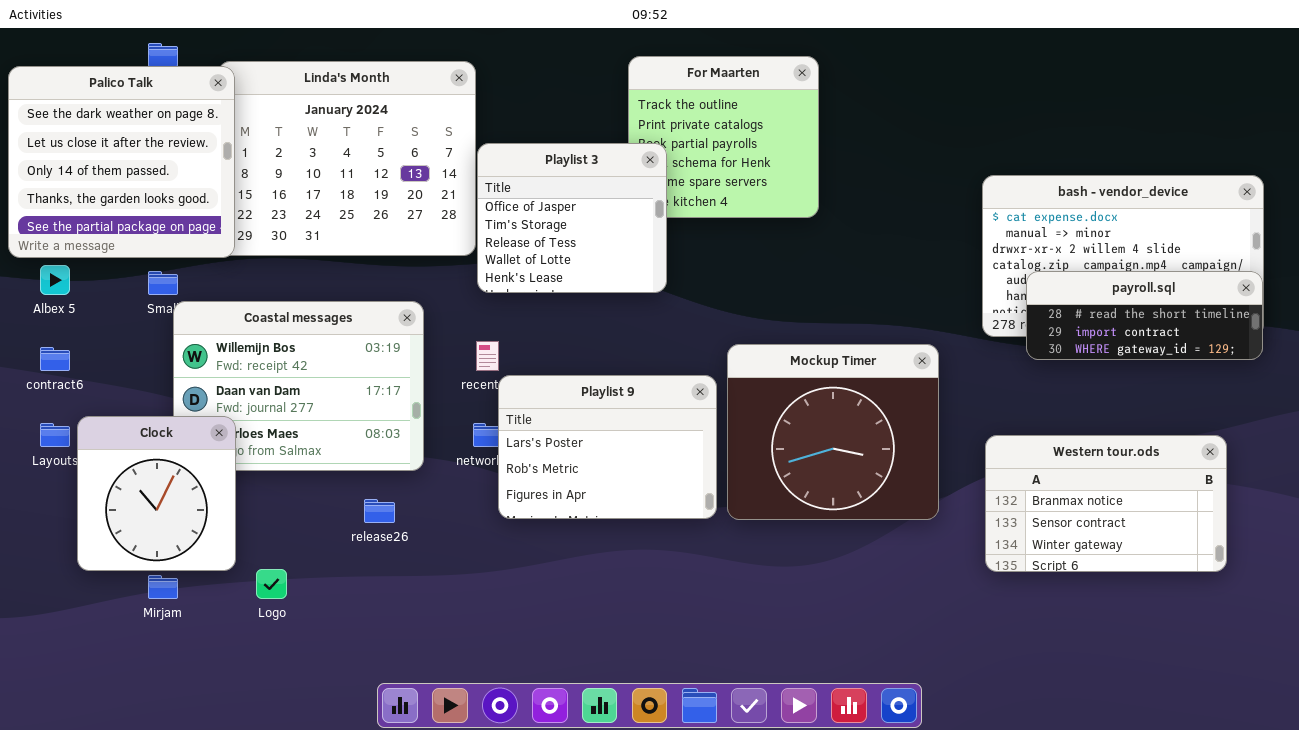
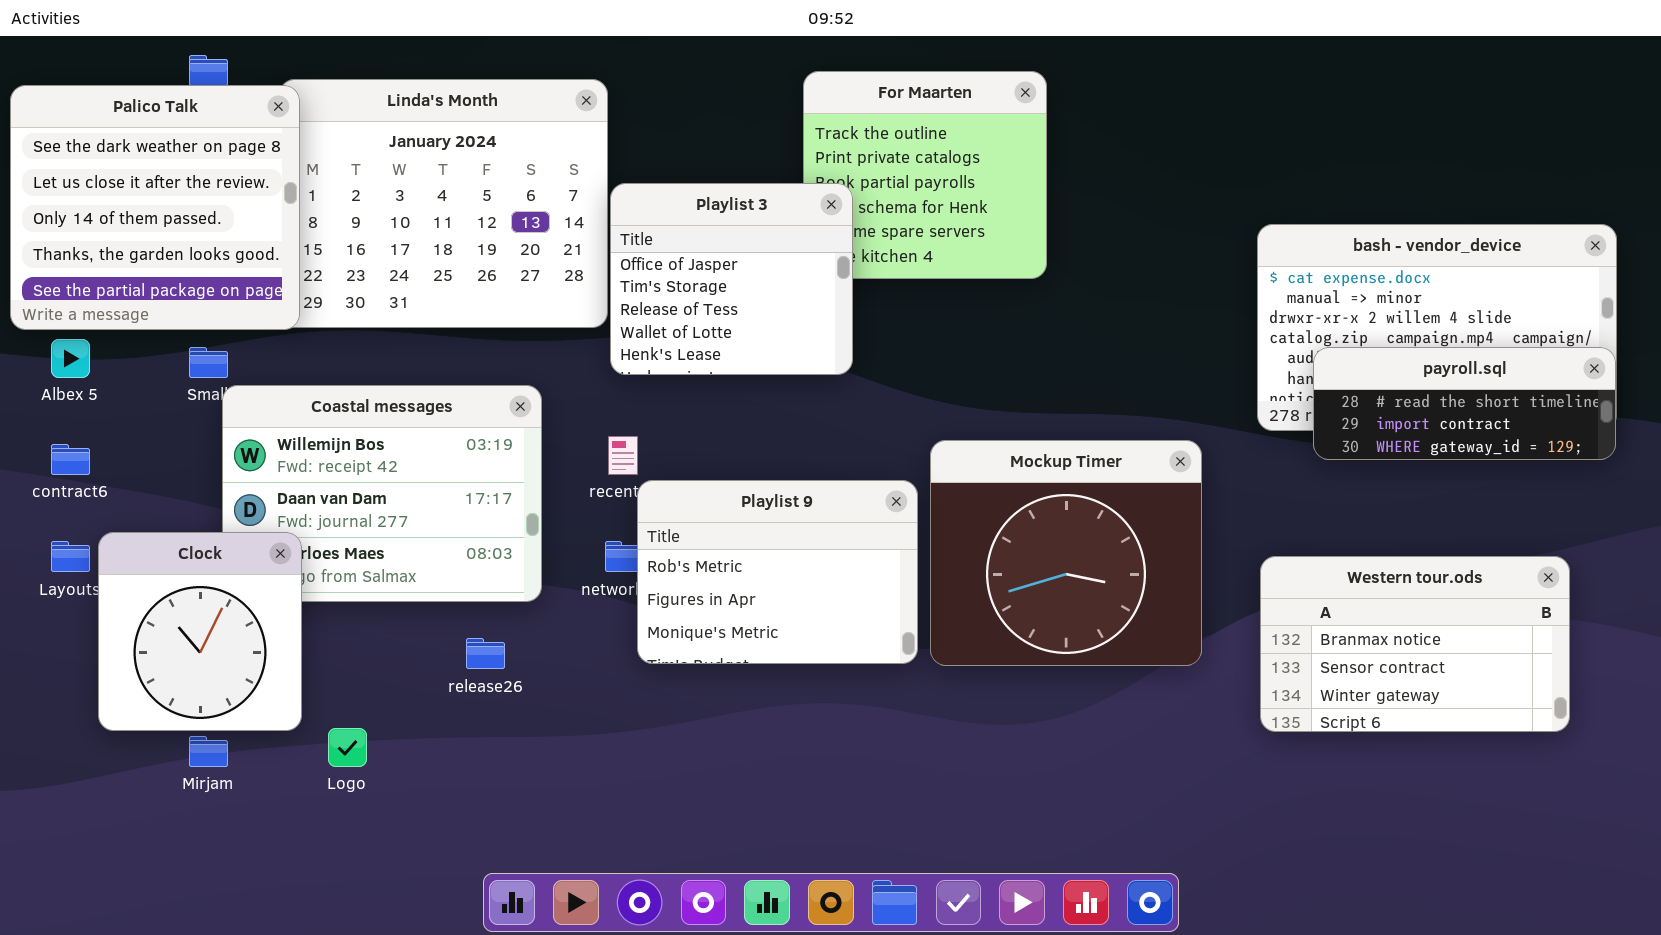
Playlist 9: [498,375,717,519] -> [637,480,918,664], scrolled down 1 row

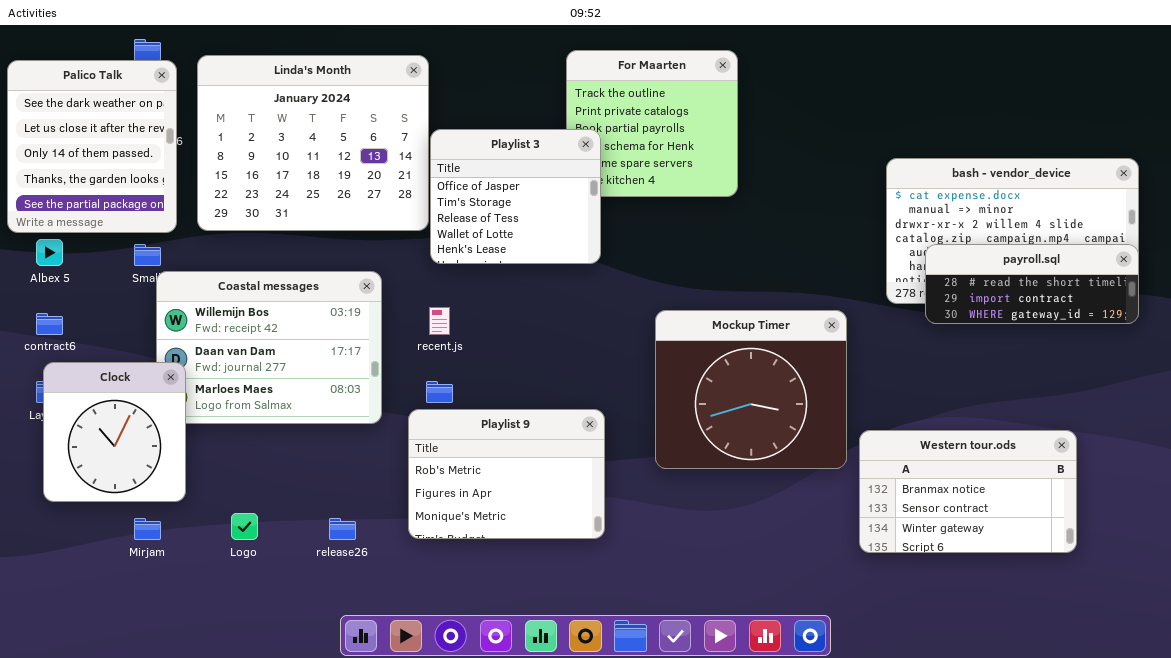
Palico Talk: [10,85,300,330] -> [7,60,177,233], resized
Playlist 9: [637,480,918,664] -> [408,409,605,539], moved
Clock: [98,532,302,731] -> [43,362,186,502], moved
Western tour.ods: [1260,556,1570,732] -> [859,430,1077,553], moved
release26: [466,638,505,669] -> [329,518,356,540], moved

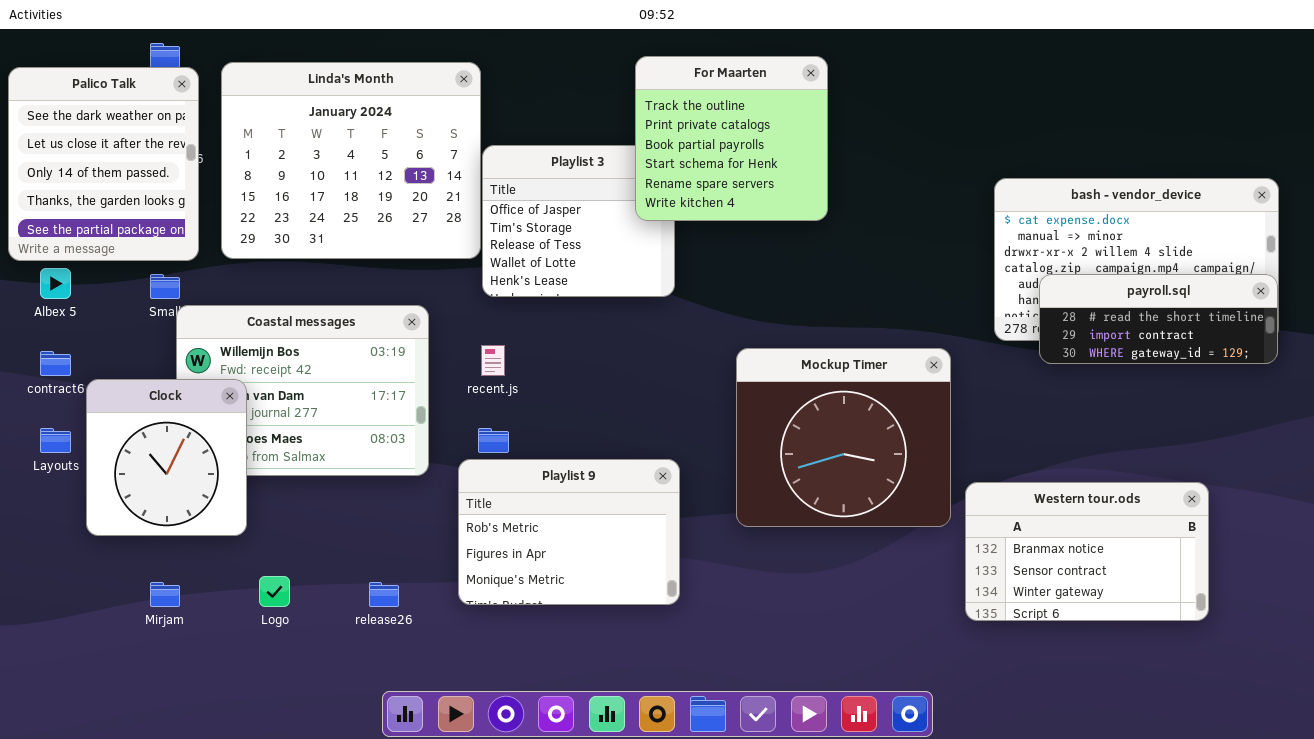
For Maarten: [566,50,738,197] -> [635,56,828,221], raised
Clock: [43,362,186,502] -> [86,379,247,536], moved

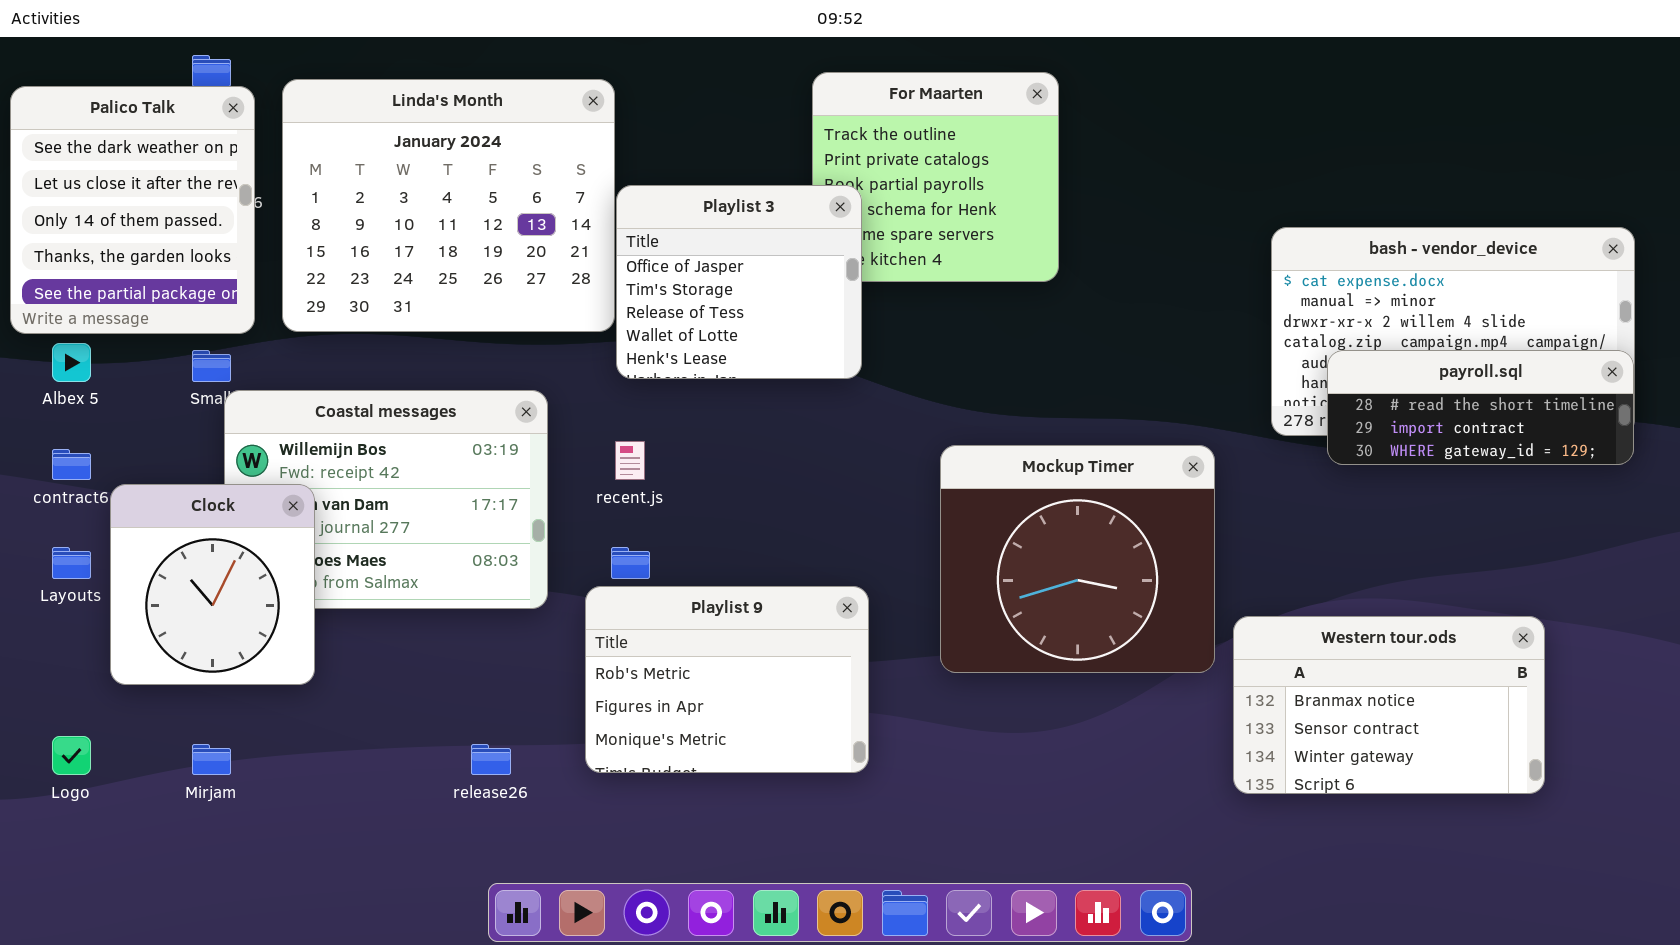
Playlist 3: [482,145,675,297] -> [616,185,862,379], raised
Logo: [259,576,290,607] -> [52,736,91,775], moved

